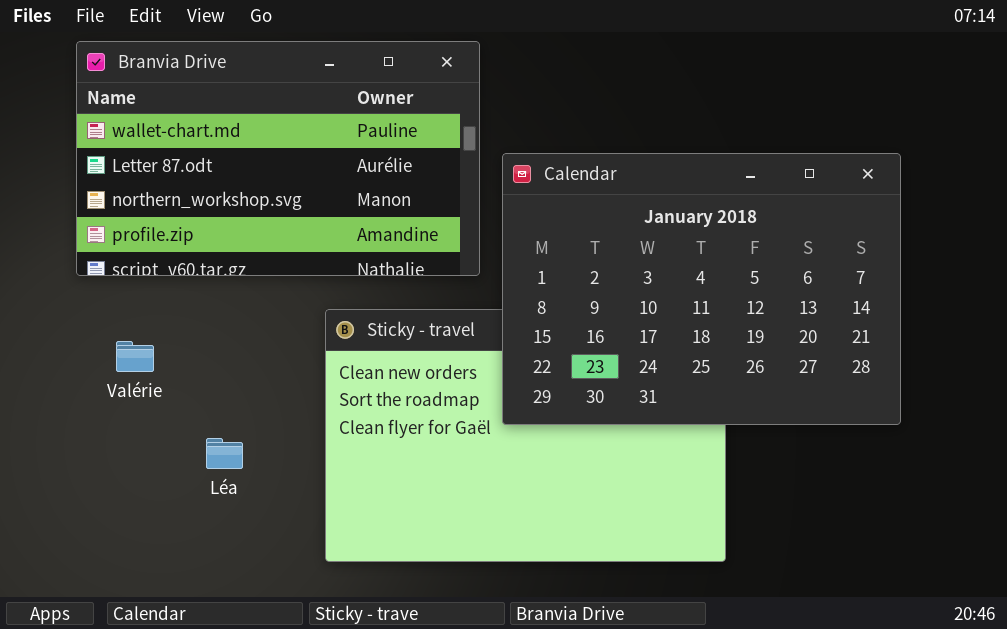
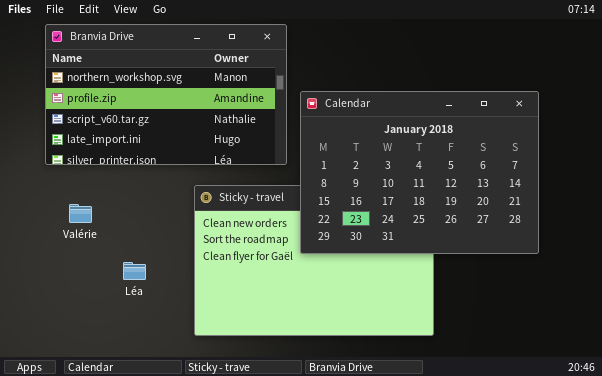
Branvia Drive: [76,41,480,276] -> [45,24,287,165], scrolled down 2 rows

